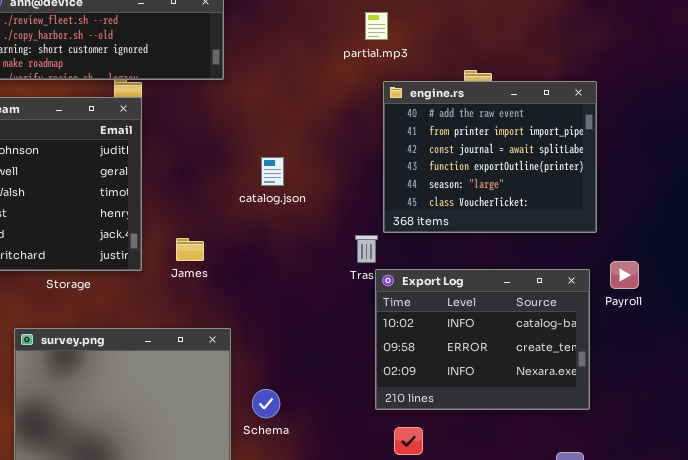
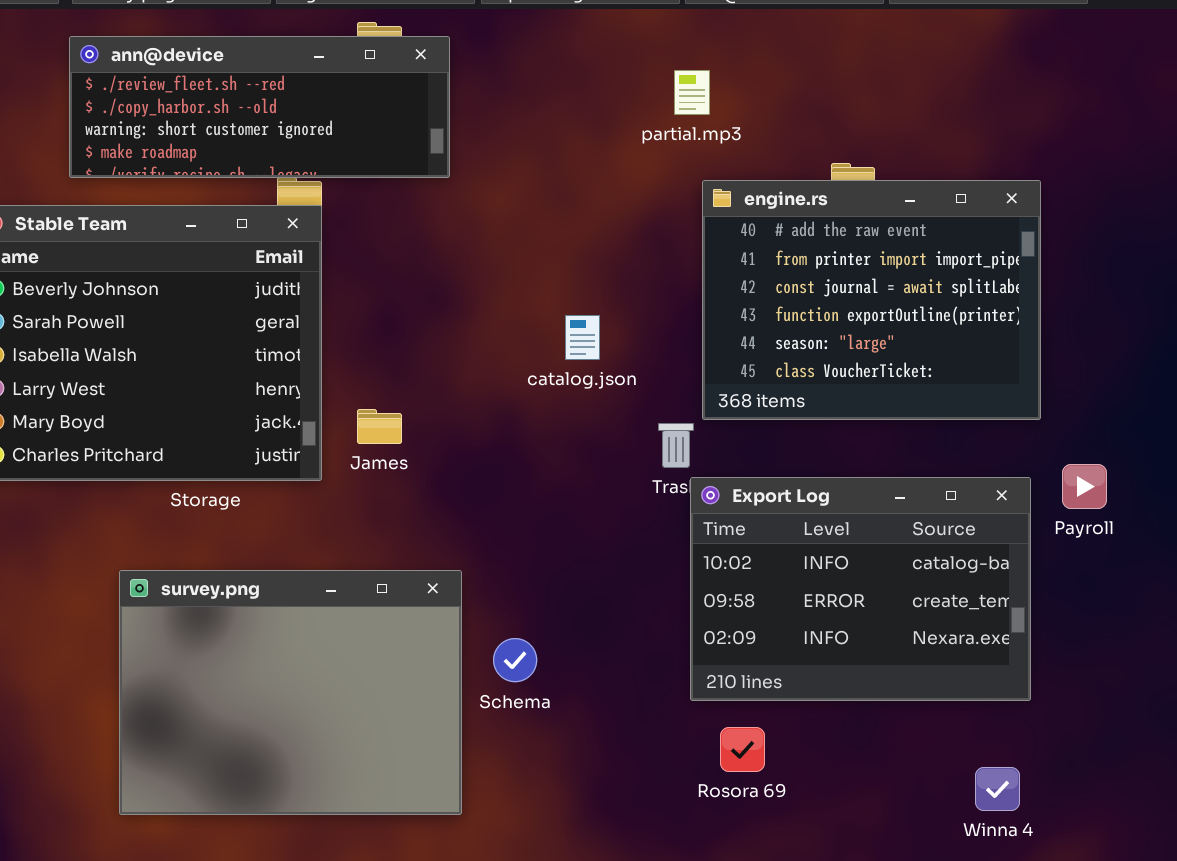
catalog.json: [261,157,284,186] -> [565,315,600,360], moved
James: [176,238,204,261] -> [357,409,402,444], moved
Schema: [252,389,280,418] -> [493,638,537,682], moved

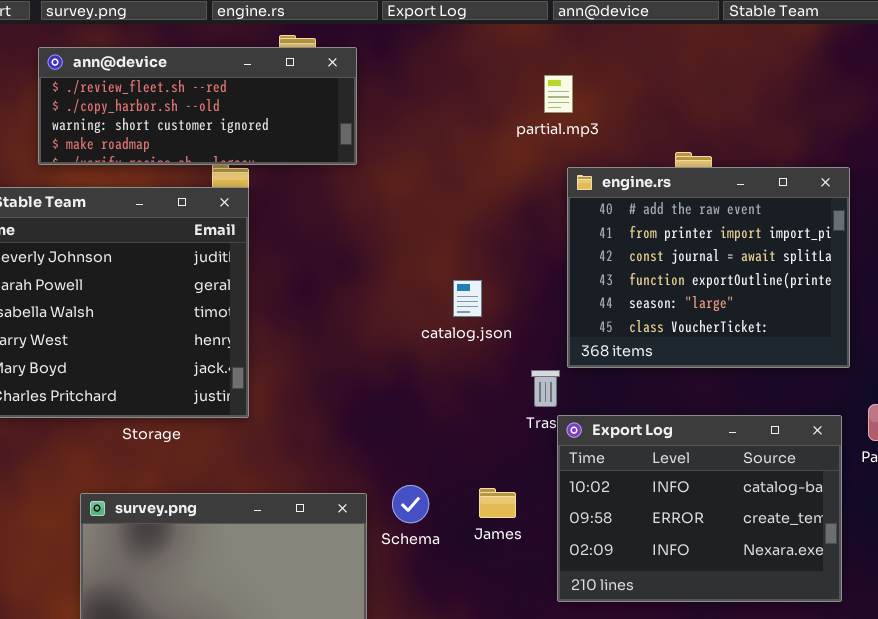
James: [357,409,402,444] -> [479,488,516,518], moved
Schema: [493,638,537,682] -> [392,485,429,523], moved

